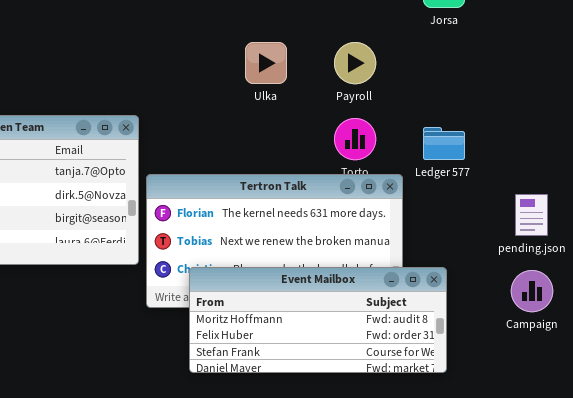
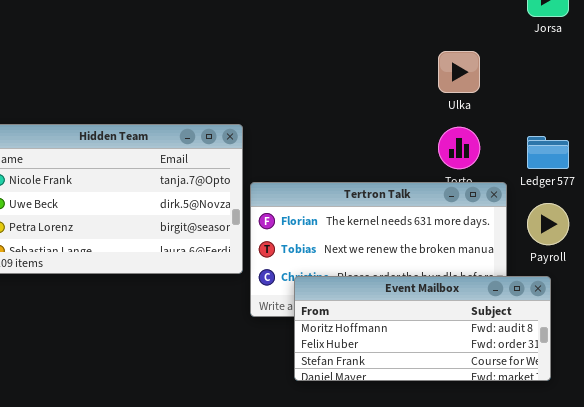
Ulka: [245,42,287,84] -> [438,51,480,93], moved
Payroll: [334,42,376,84] -> [527,203,569,245], moved

